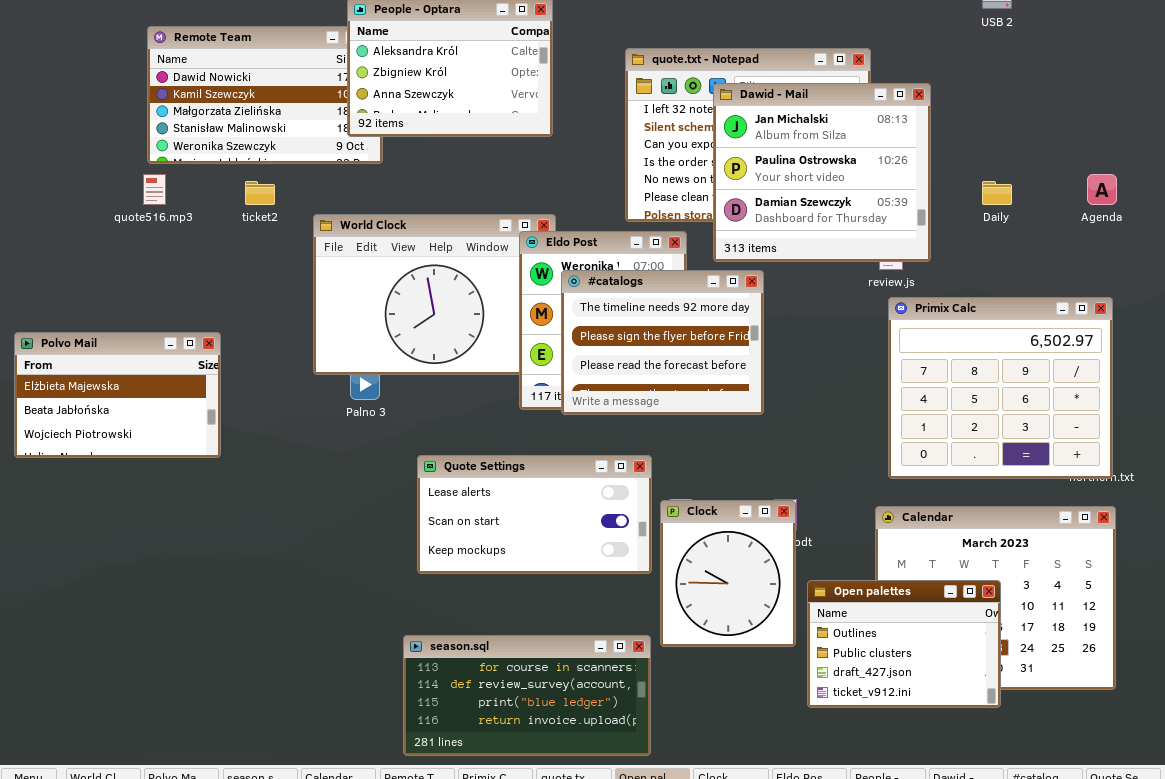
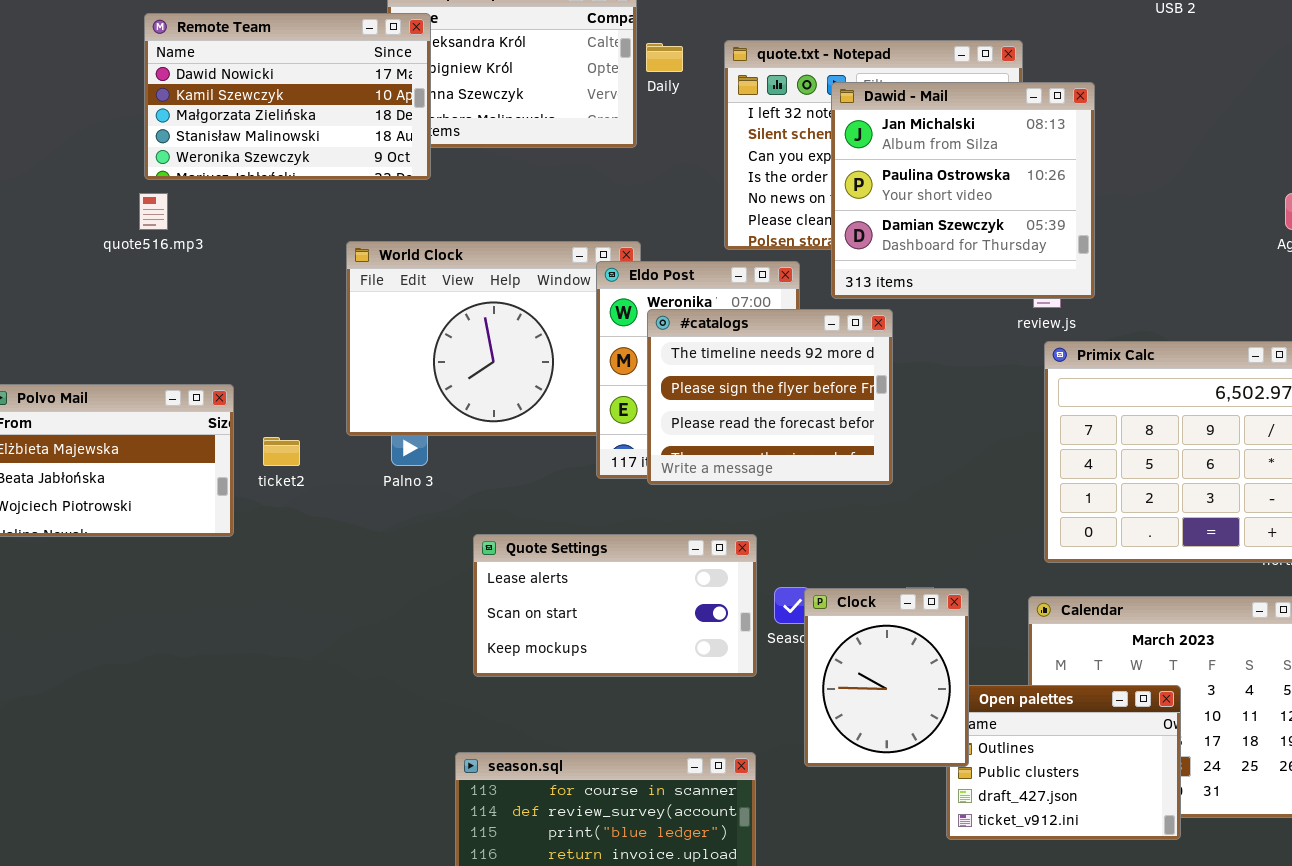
Remote Team: [147,26,383,164] -> [144,13,431,180], raised
ticket2: [245,181,275,205] -> [263,437,300,466], moved
Daily: [982,181,1012,205] -> [646,43,683,72], moved
Clock: [660,500,796,647] -> [804,588,969,767], moved

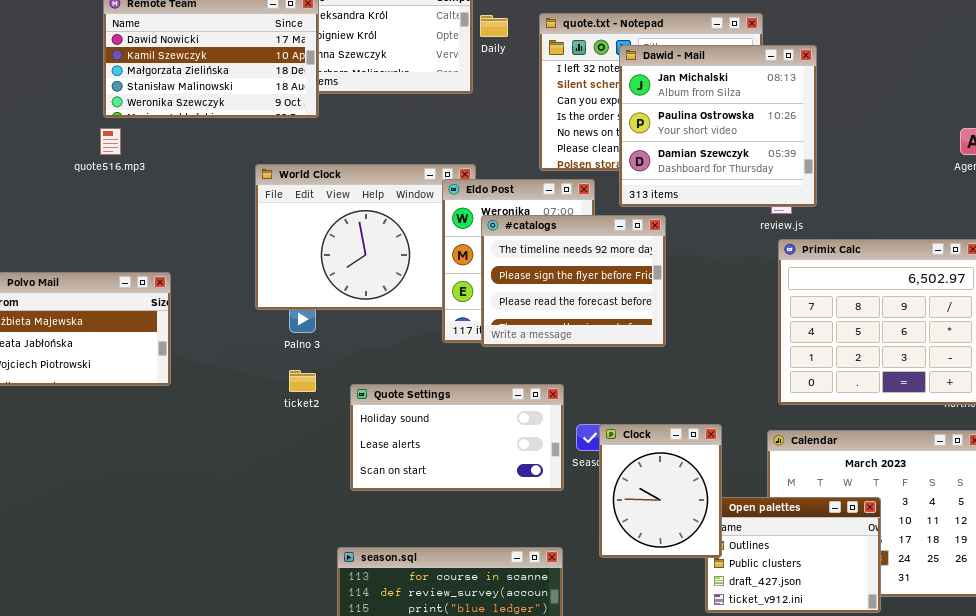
ticket2: [263,437,300,466] -> [289,370,316,392], moved
Quote Settings: [473,534,757,677] -> [350,384,564,491], scrolled up 1 row

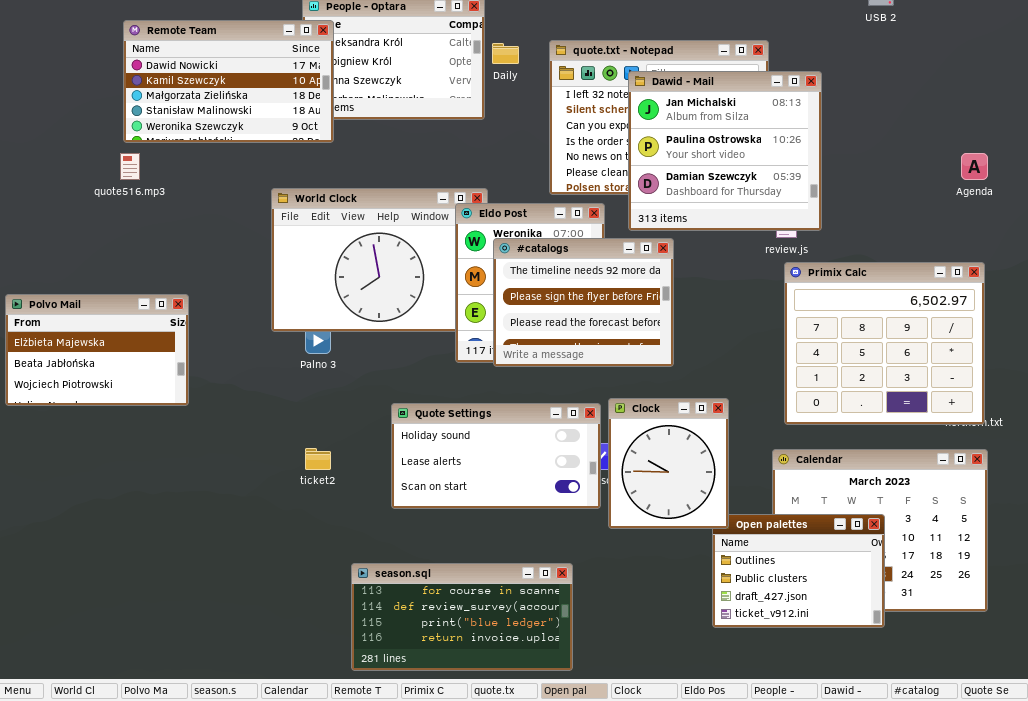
ticket2: [289,370,316,392] -> [305,448,331,470], moved
Quote Settings: [350,384,564,491] -> [391,403,601,509], moved
Clock: [599,424,722,558] -> [608,398,729,529], moved

